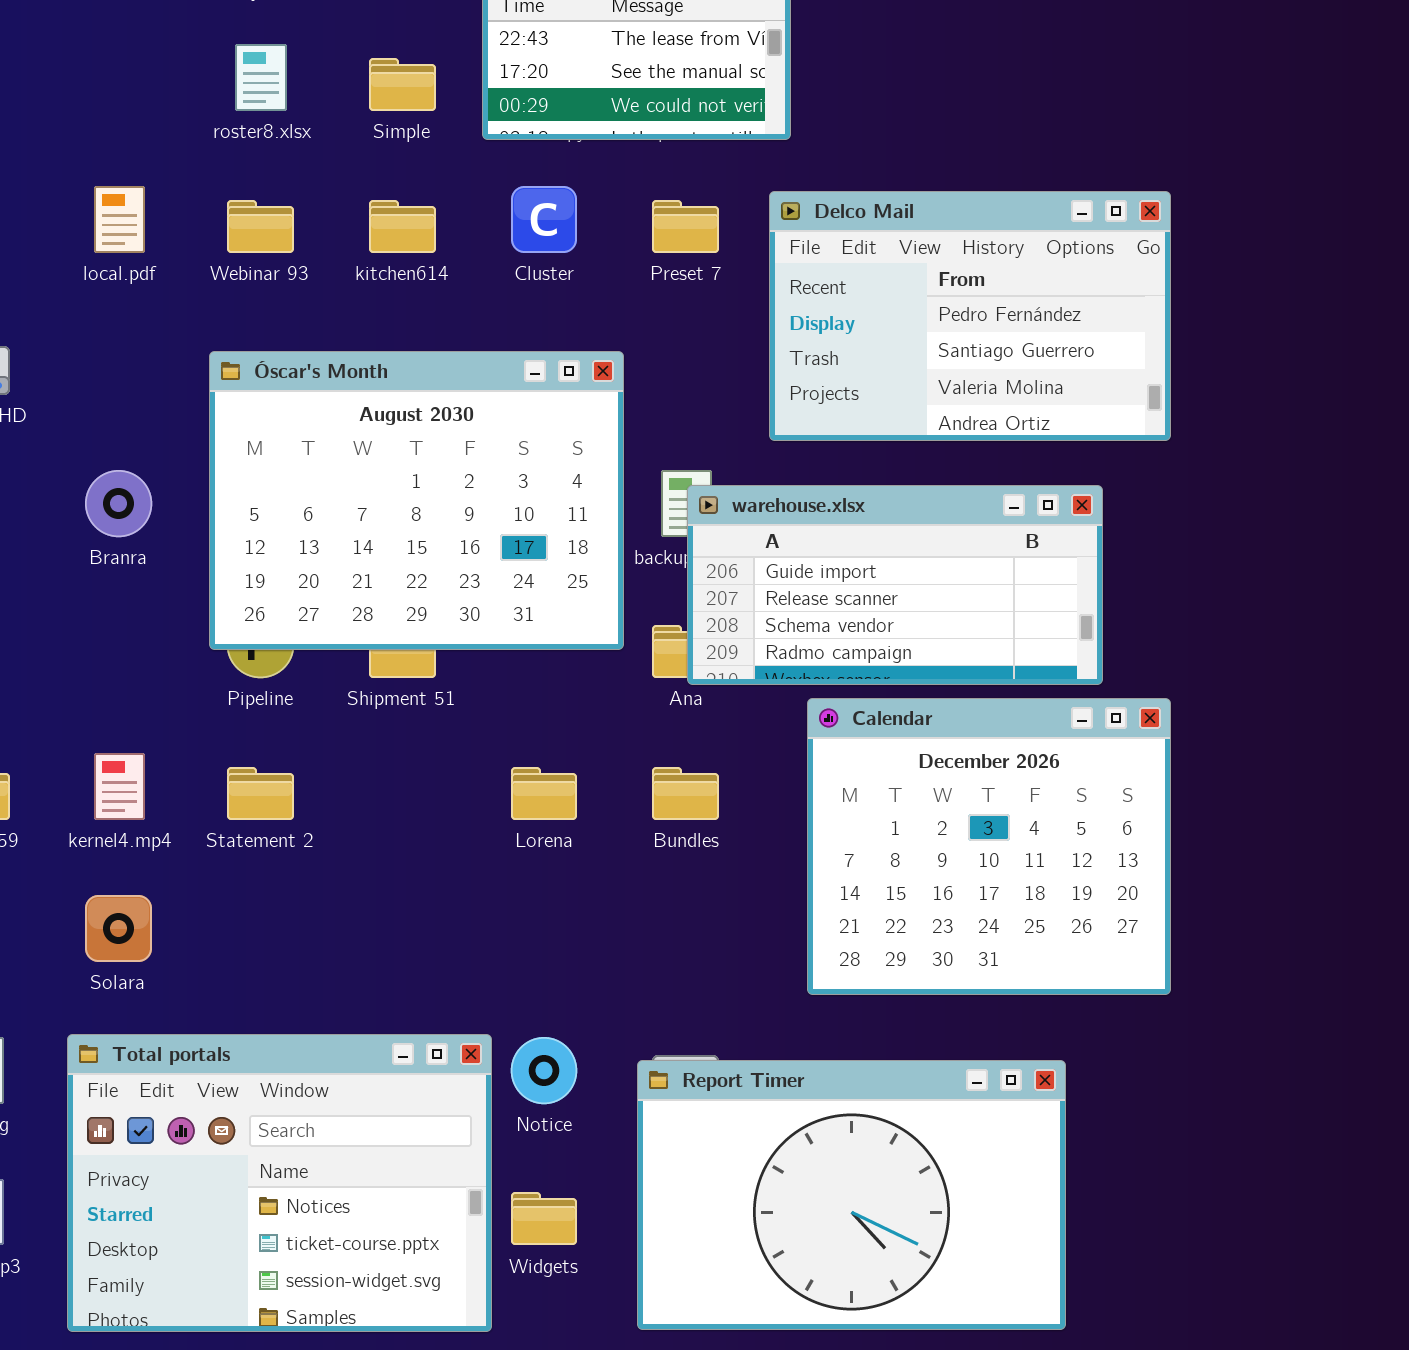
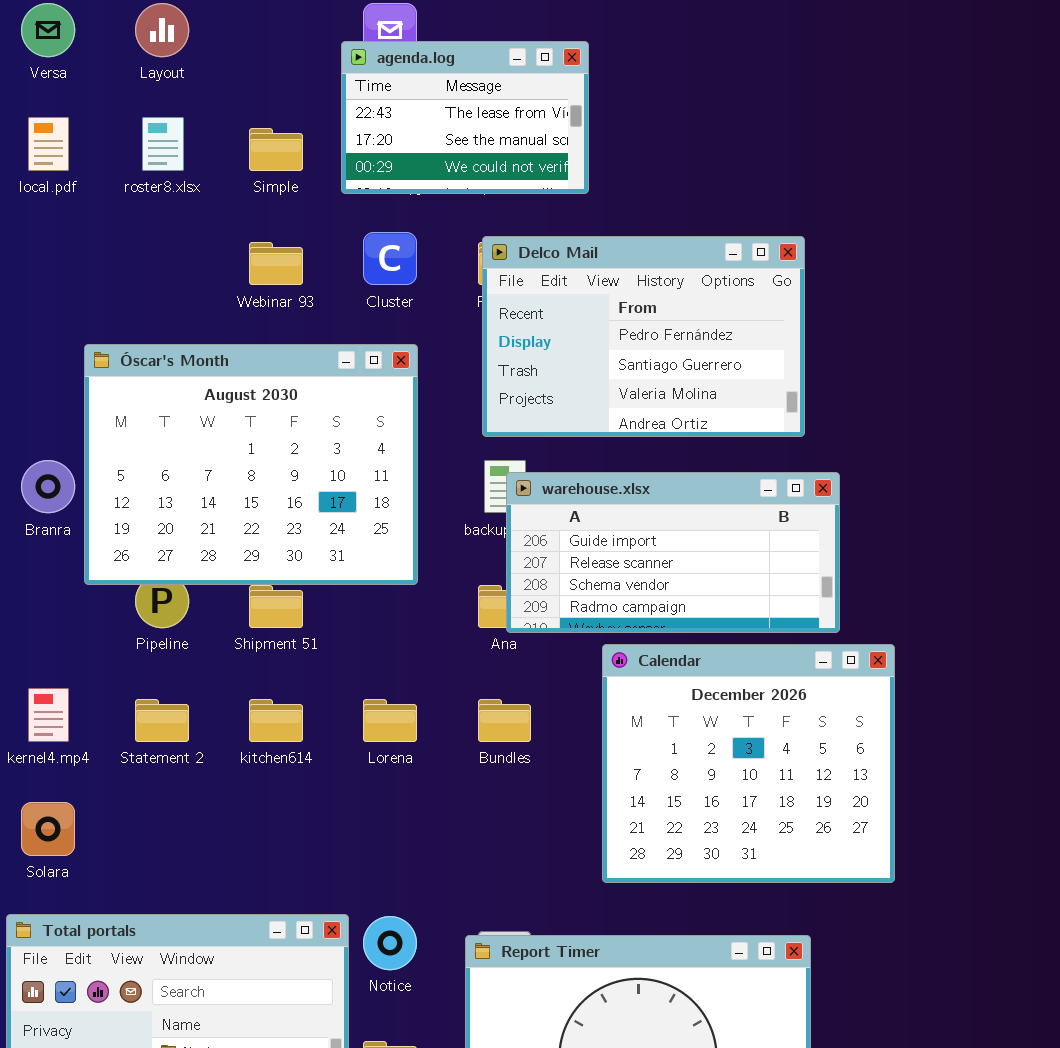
local.pdf: [94,186,145,253] -> [28,117,69,171], moved
Delco Mail: [769,191,1171,441] -> [482,236,805,437], moved
Webinar 93: [227,200,294,253] -> [249,242,303,285], moved
kitchen614: [369,200,436,253] -> [249,699,303,742], moved
Óscar's Month: [209,351,624,650] -> [84,344,418,585], moved

